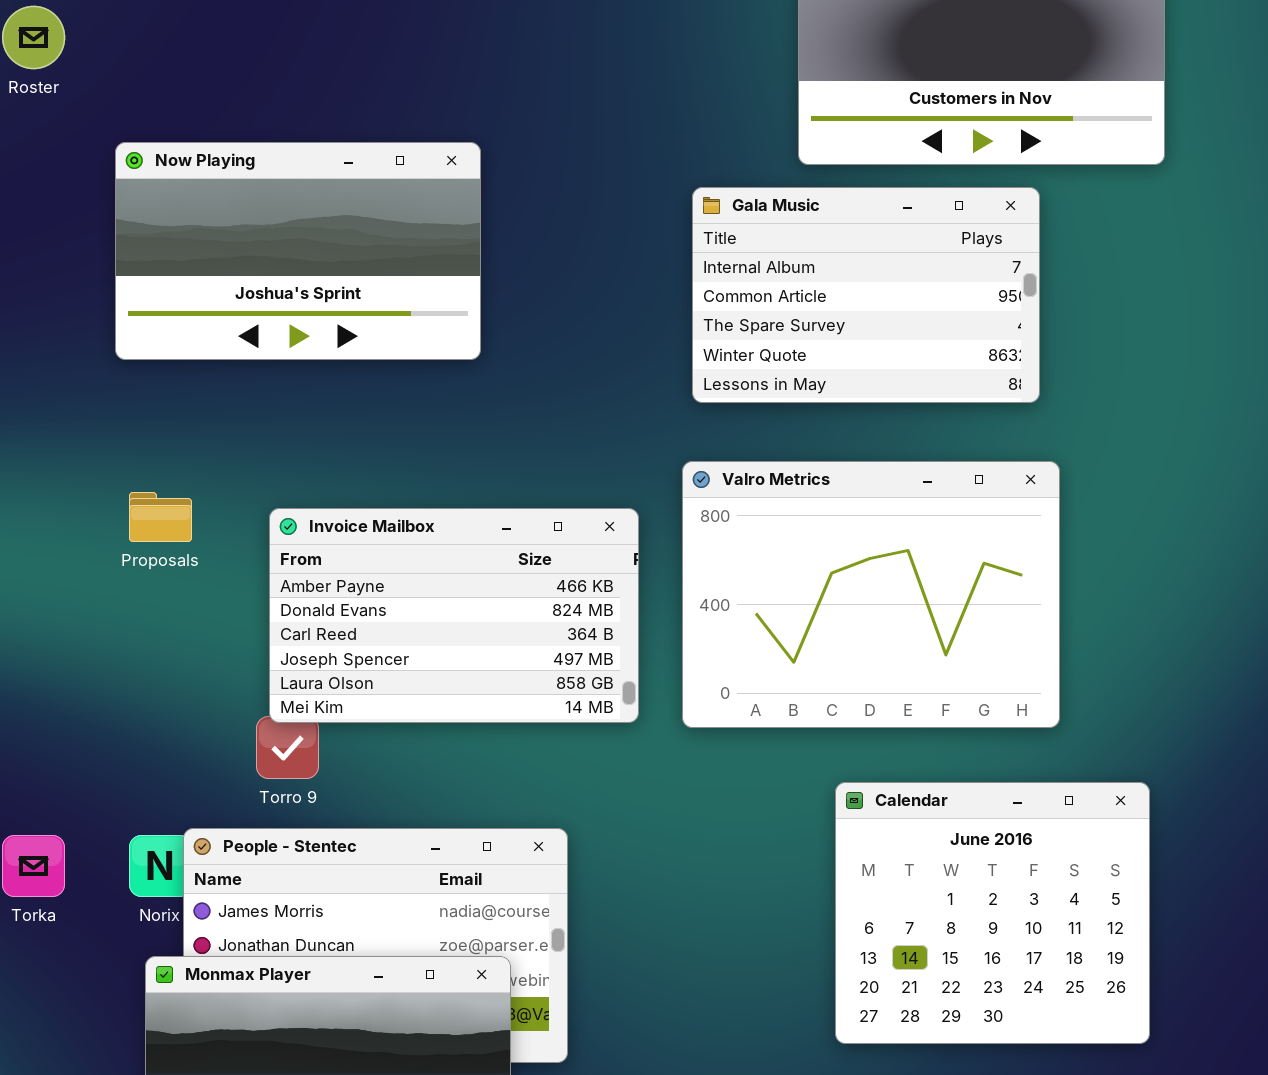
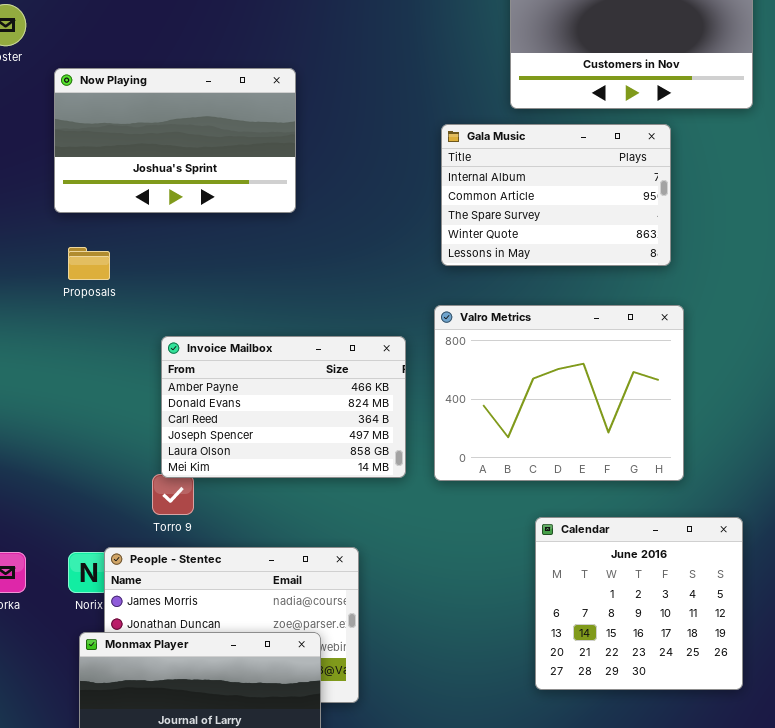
Now Playing: [115,142,481,360] -> [54,68,296,213], moved
Proposals: [129,492,192,542] -> [68,247,110,280], moved

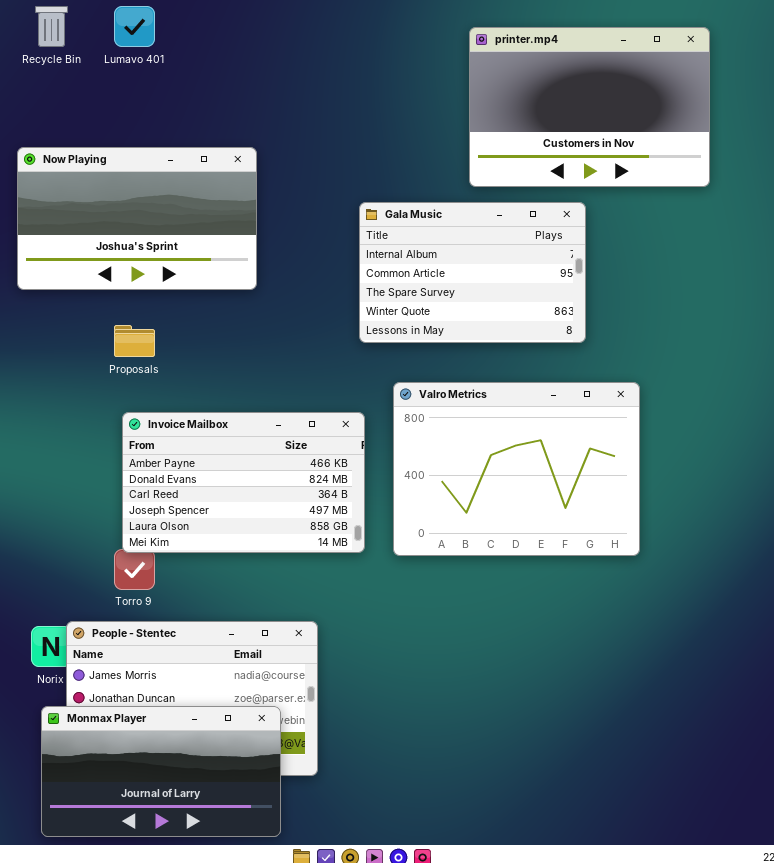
Gala Music: [441,124,671,266] -> [359,202,586,343], moved
Proposals: [68,247,110,280] -> [114,325,155,357], moved
Calendar: [535,517,743,690] -> none, closed

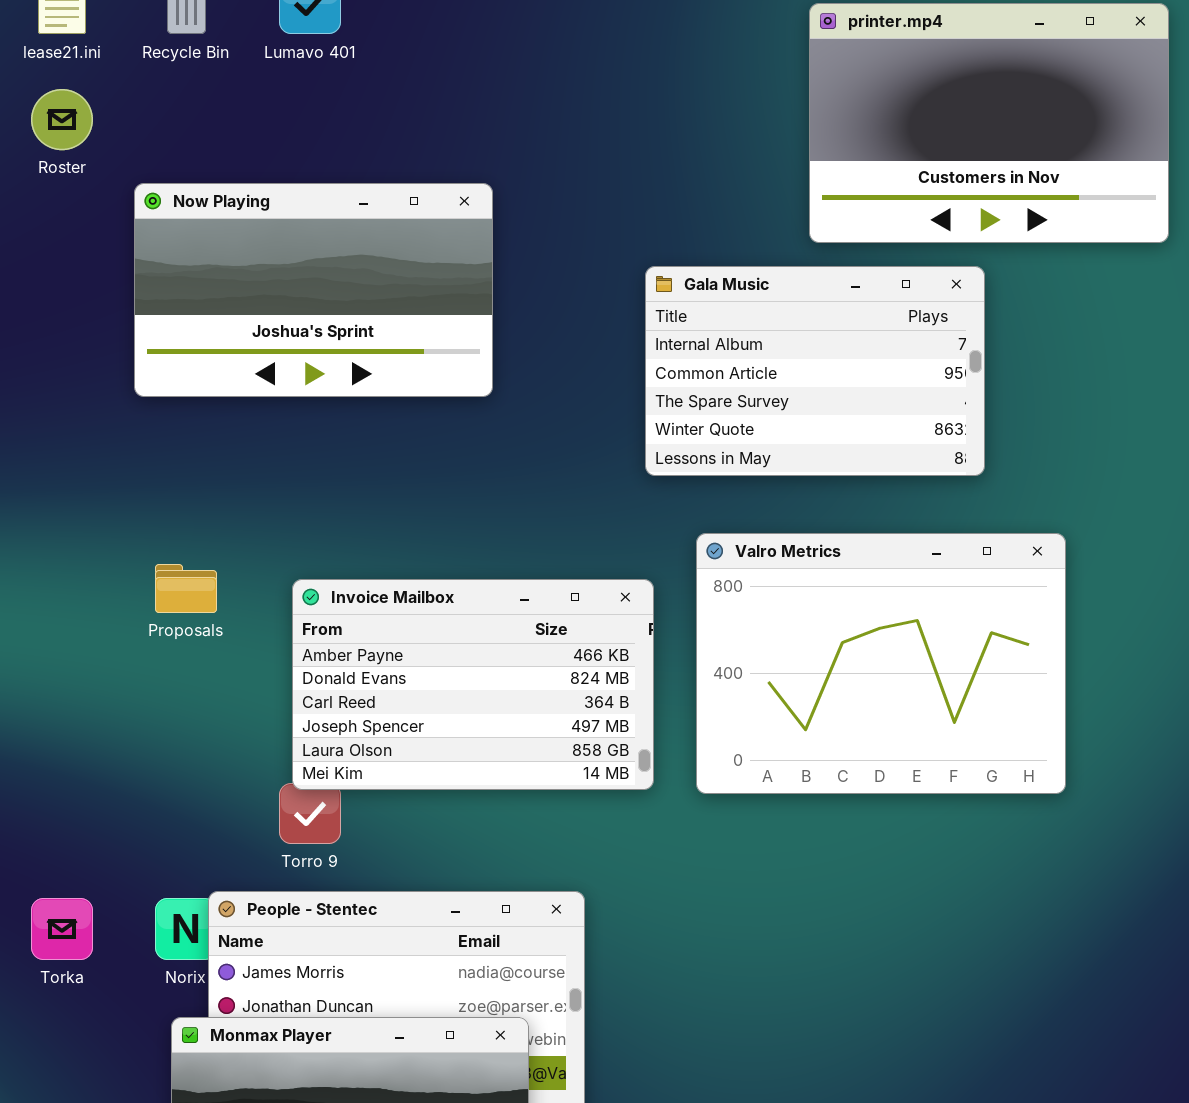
Proposals: [114,325,155,357] -> [155,564,217,613], moved

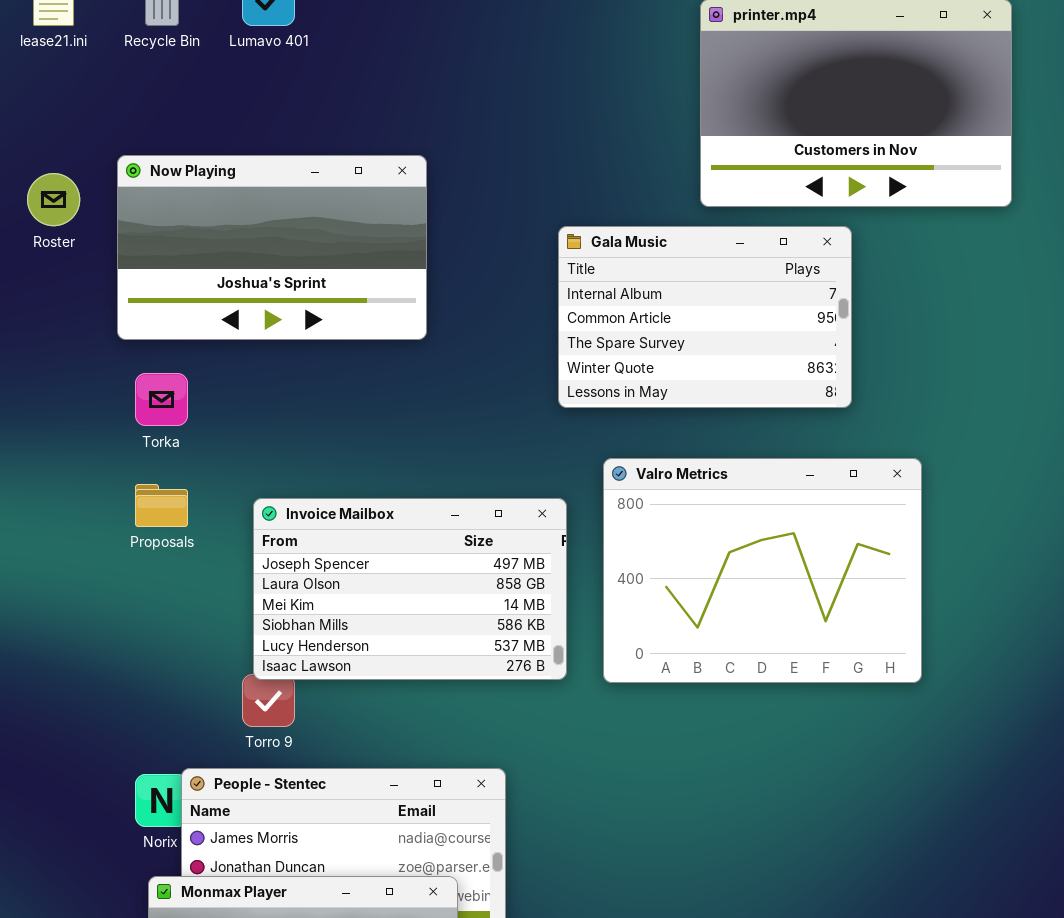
Roster: [31,89,93,150] -> [27,173,80,226], moved
Invoice Mailbox: [292,579,654,790] -> [253,498,567,680], scrolled down 3 rows
Torka: [31,898,93,960] -> [135,373,188,426], moved

